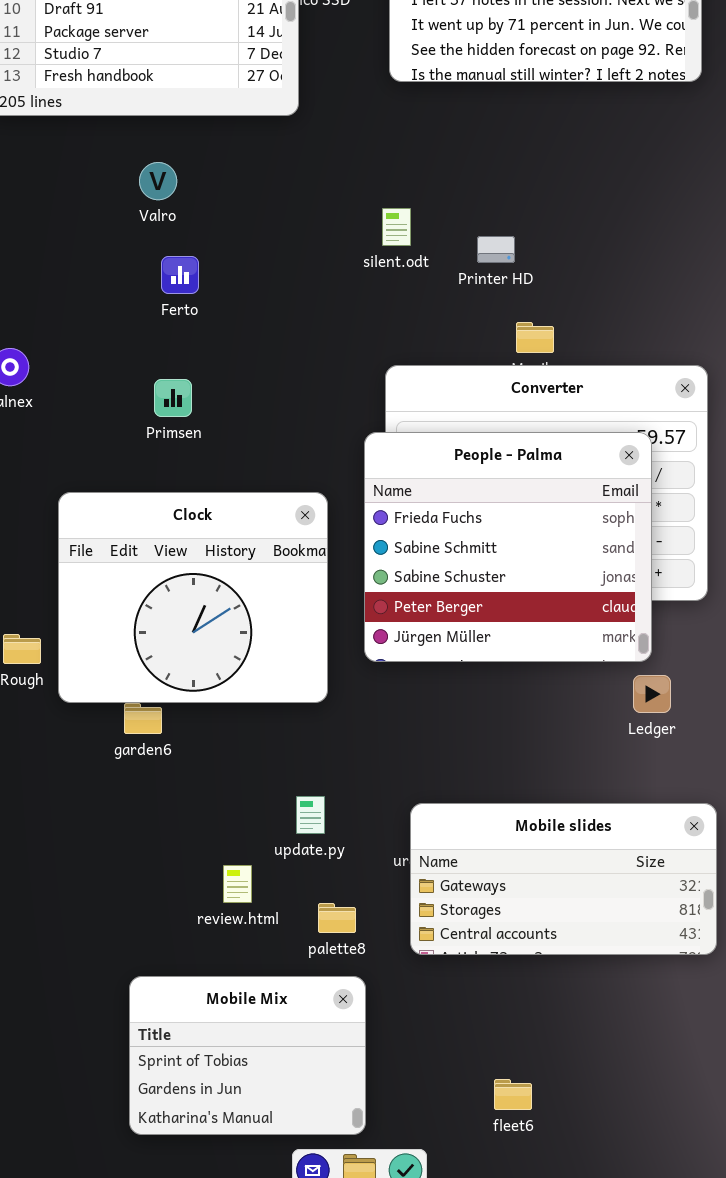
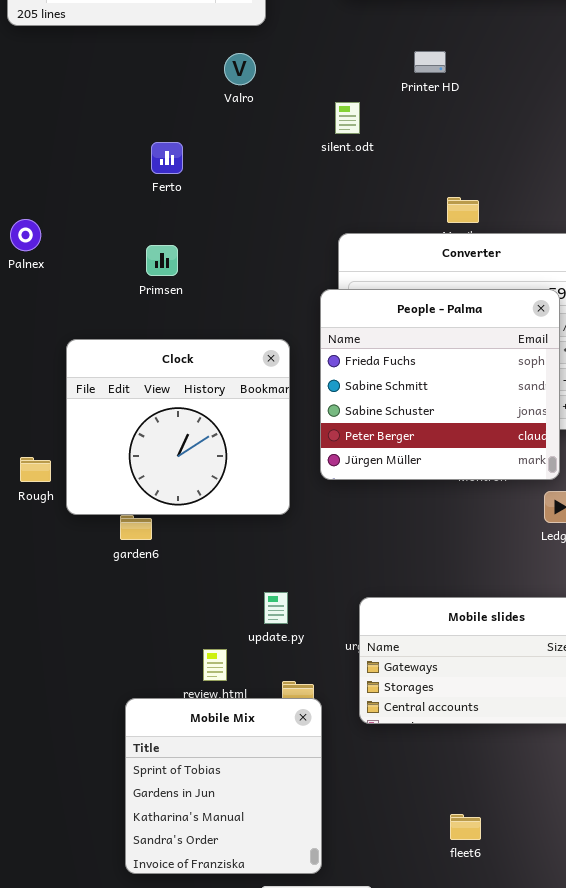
Valro: [139,162,177,200] -> [224,53,256,85], moved
Printer HD: [477,236,515,263] -> [414,51,446,73], moved
Mobile Mix: [129,976,366,1135] -> [125,698,322,874], resized
fleet6: [494,1079,532,1110] -> [450,814,481,840], moved

